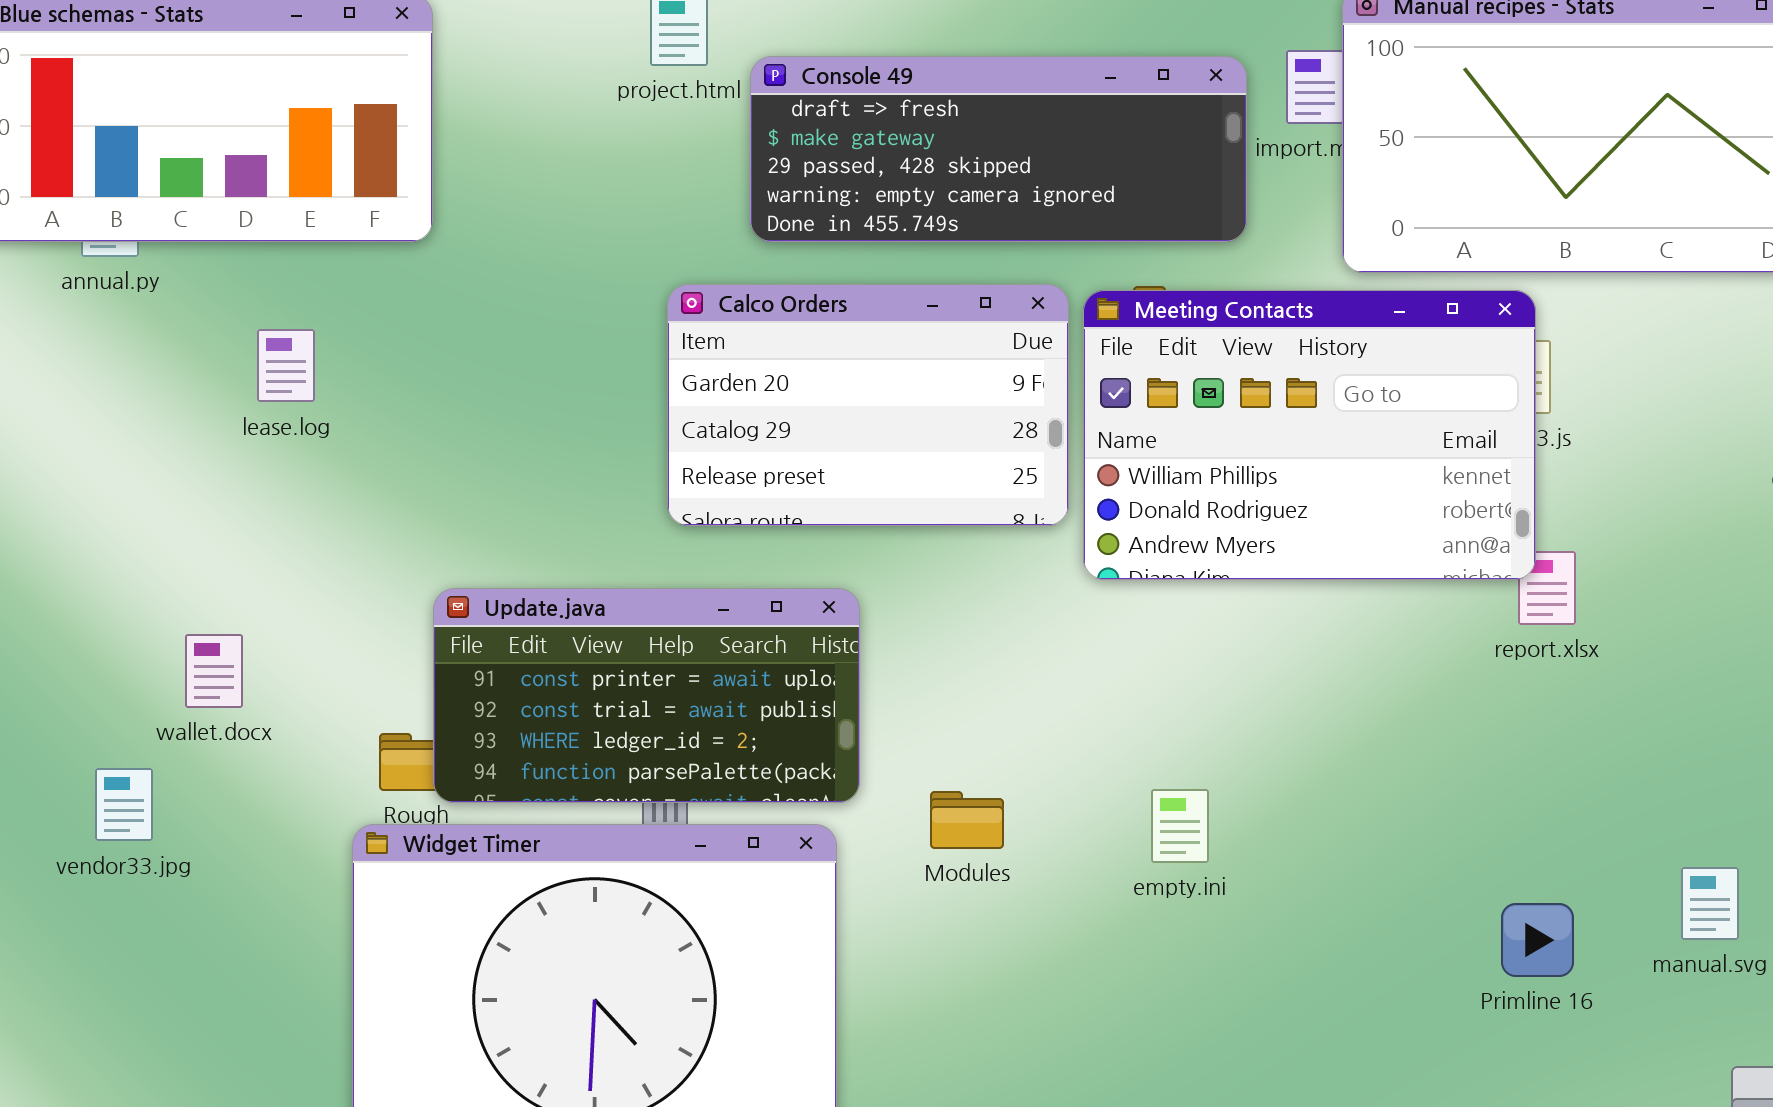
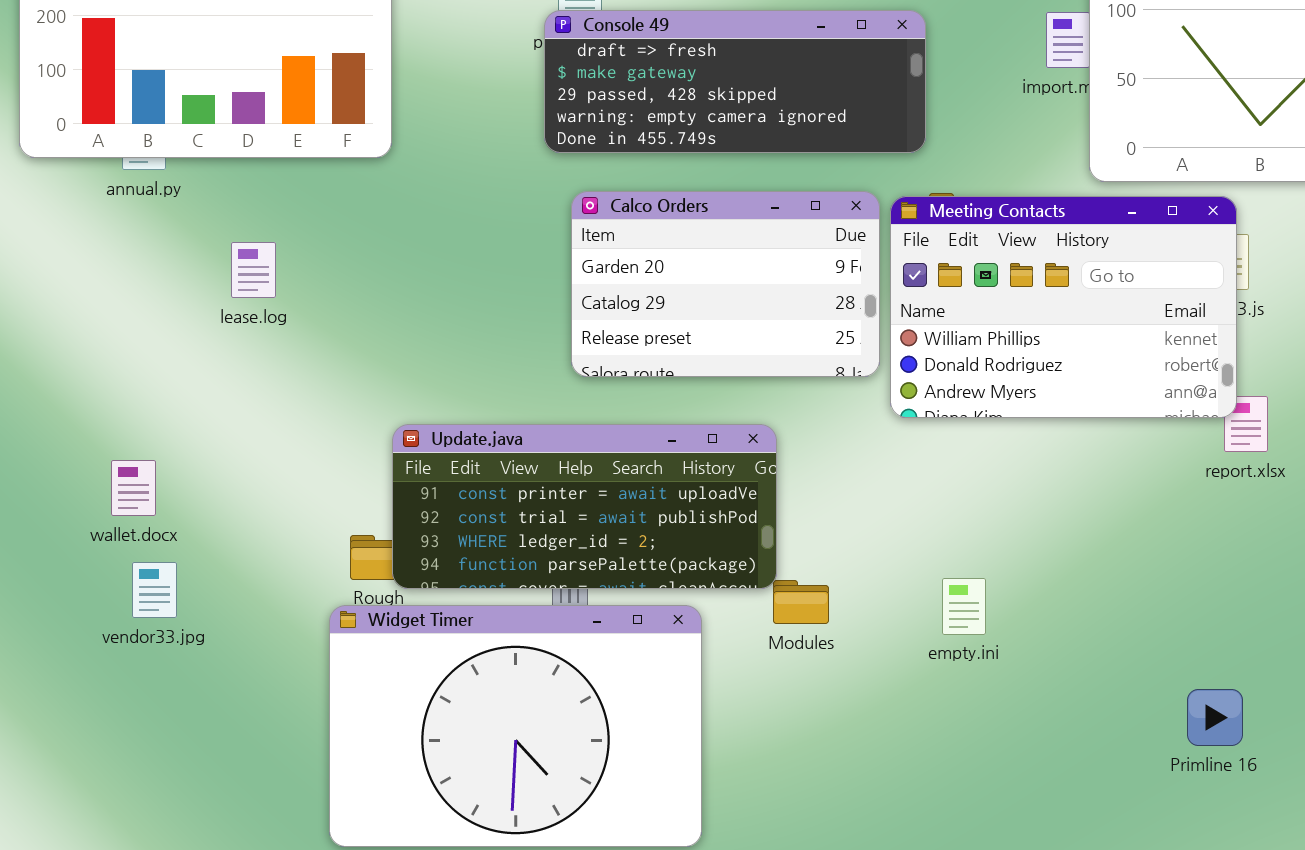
Console 49: [750,56,1247,242] -> [544,10,926,153], moved
lease.log: [257,329,315,402] -> [231,242,276,298], moved
Update.java: [433,588,860,803] -> [392,424,777,589], resized
wallet.docx: [185,634,243,708] -> [111,460,156,516], moved
Primline 16: [1501,903,1574,977] -> [1187,689,1243,746], moved

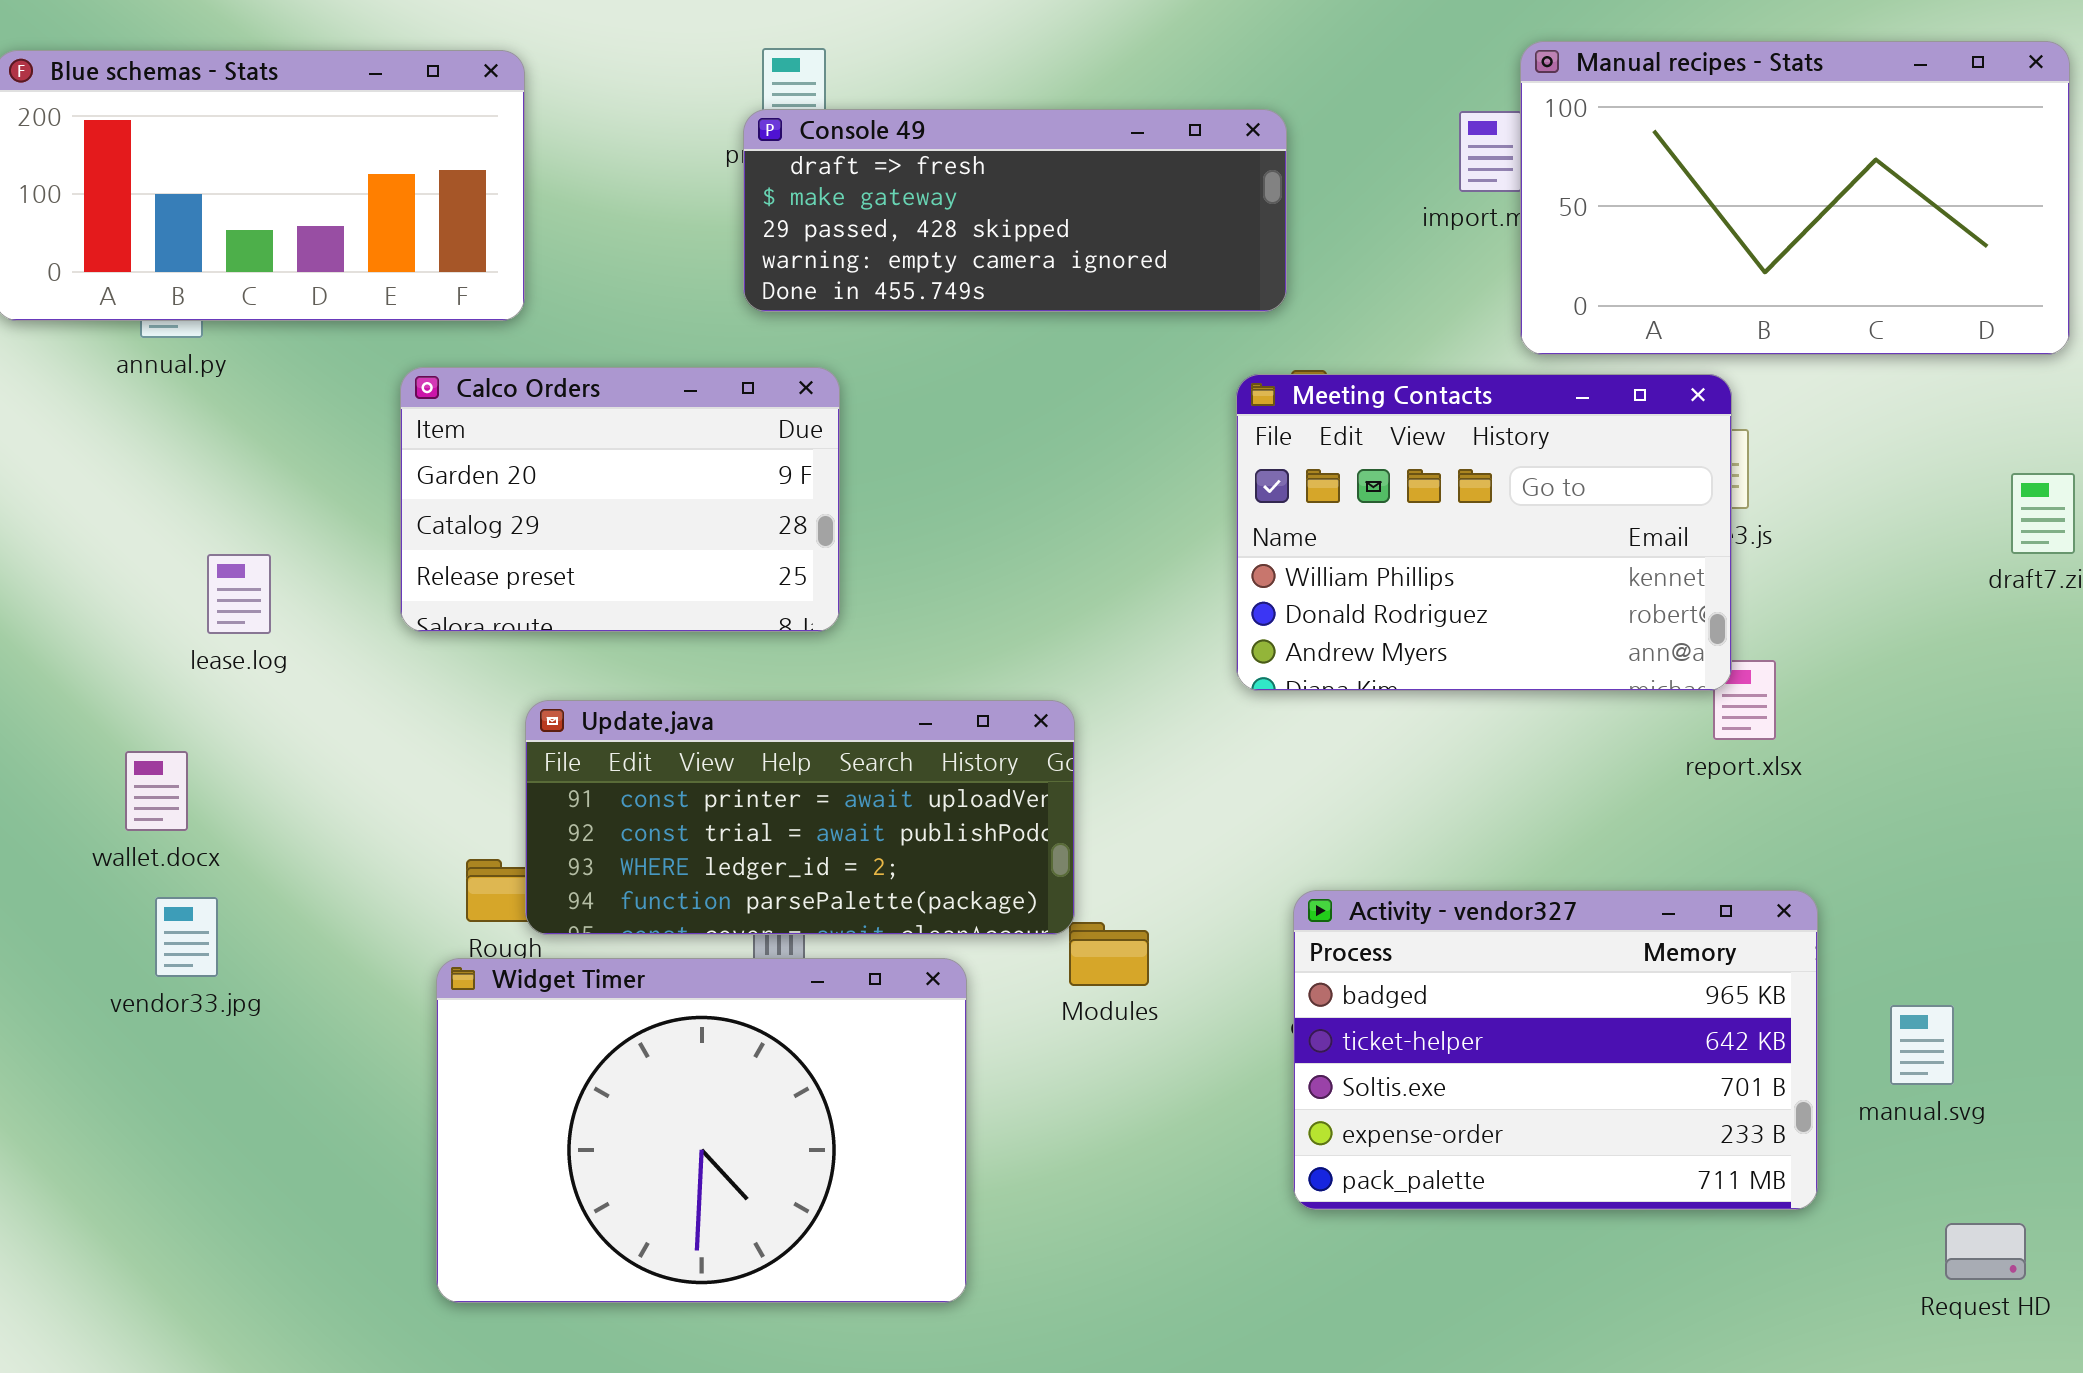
Calco Orders: [571,191,880,377] -> [400,367,840,632], moved
lease.log: [231,242,276,298] -> [207,554,271,634], moved
Activity - vendor327: none -> [1293,890,1818,1210], opened

